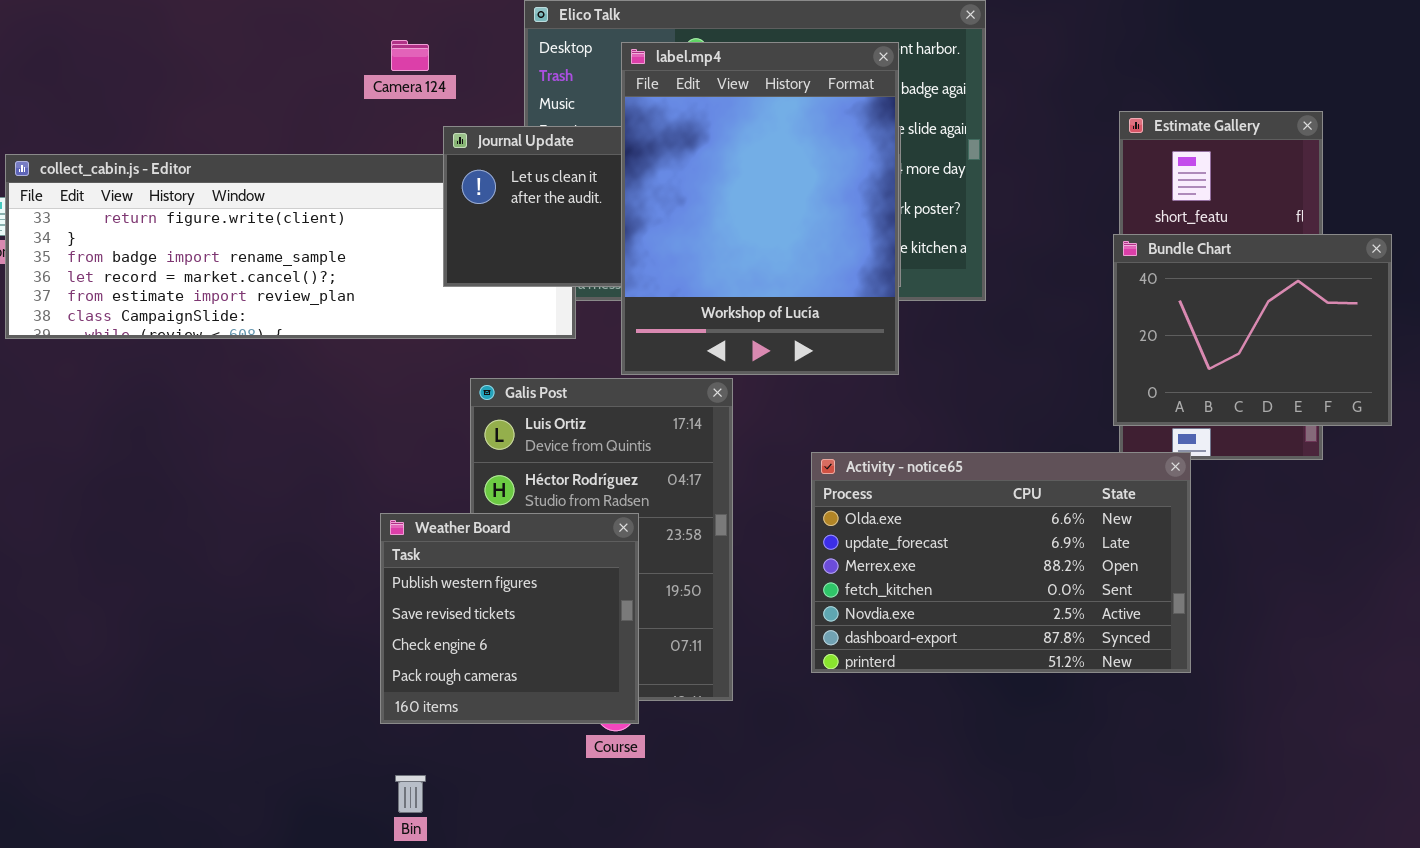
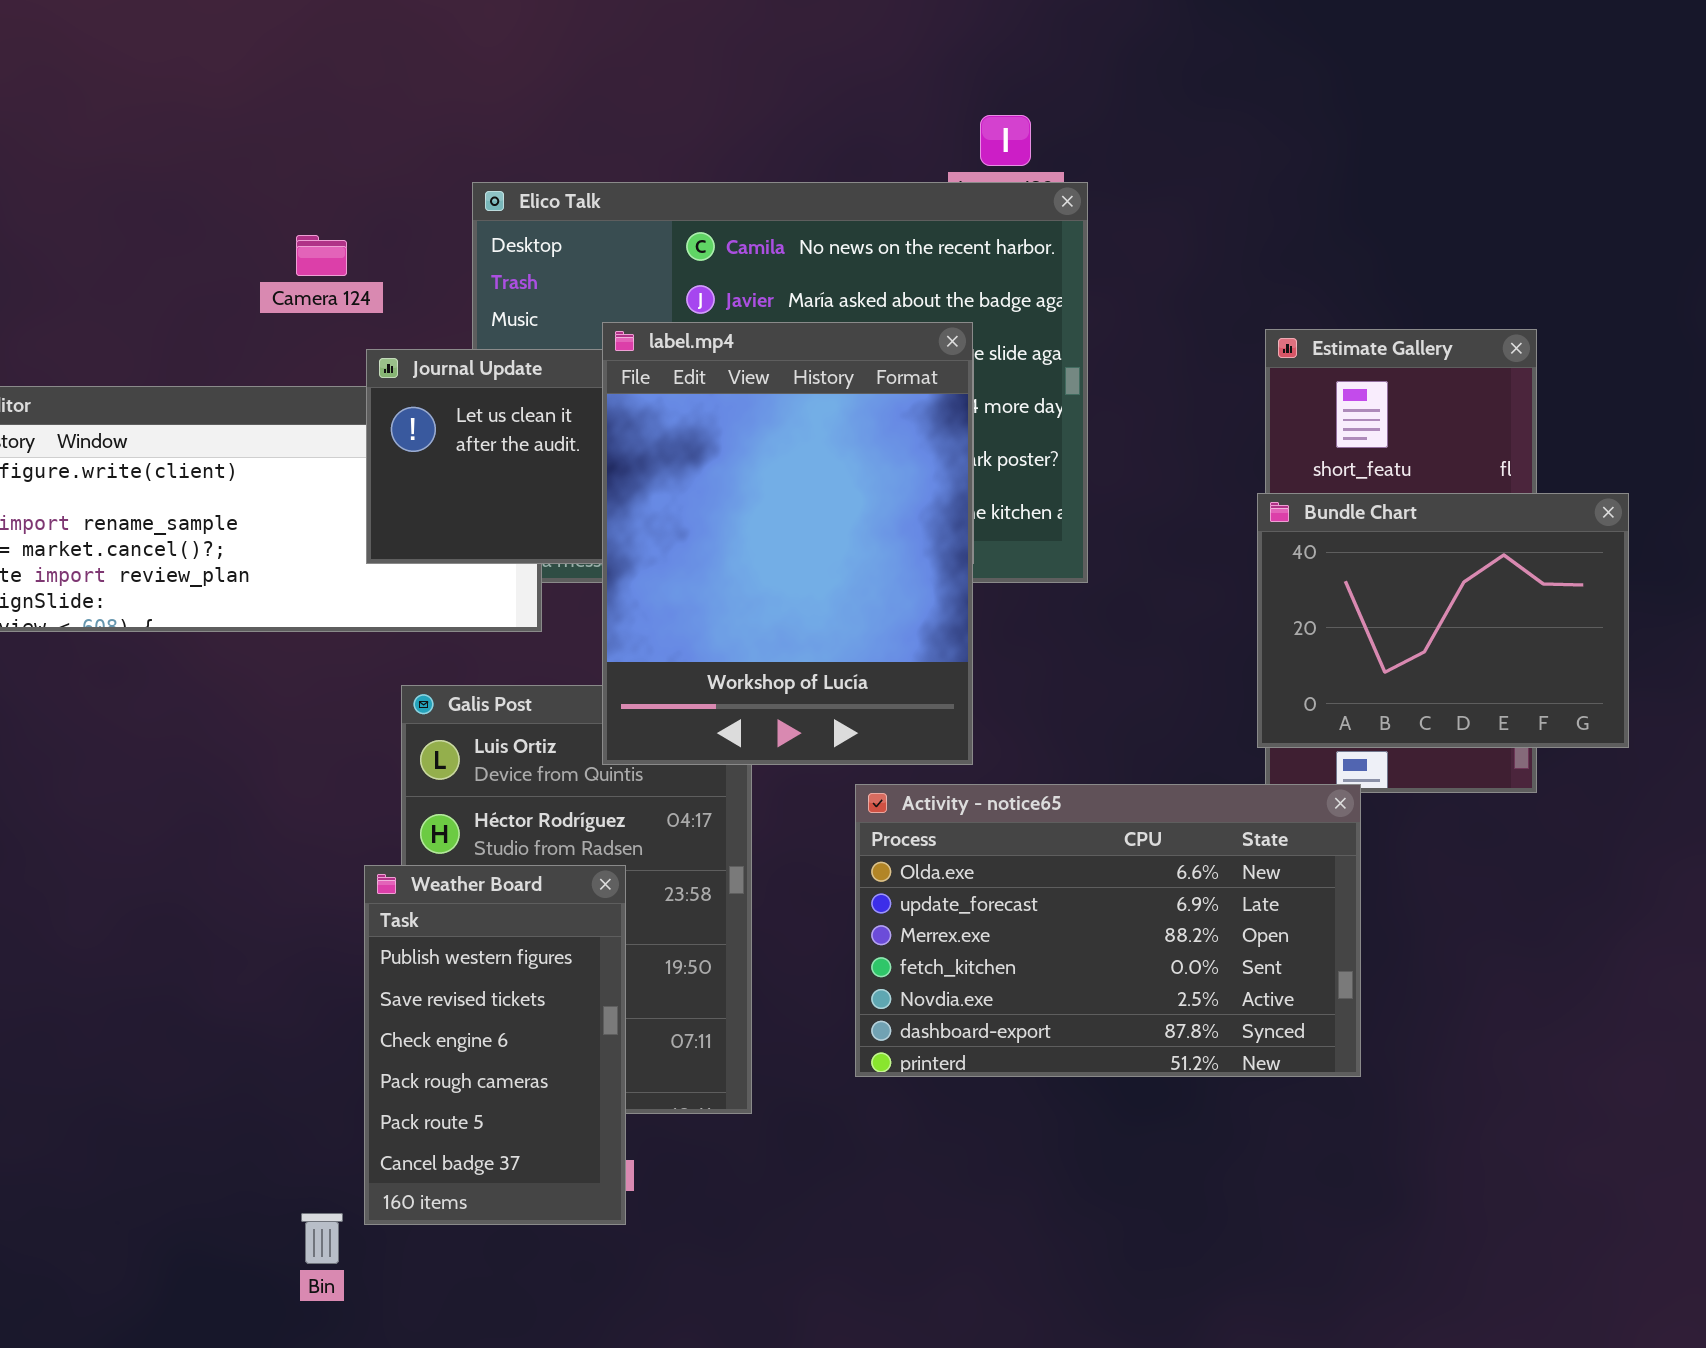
label.mp4: [621,42,899,375] -> [602,322,973,765], moved
Weather Board: [380,513,639,724] -> [364,865,626,1225], resized

